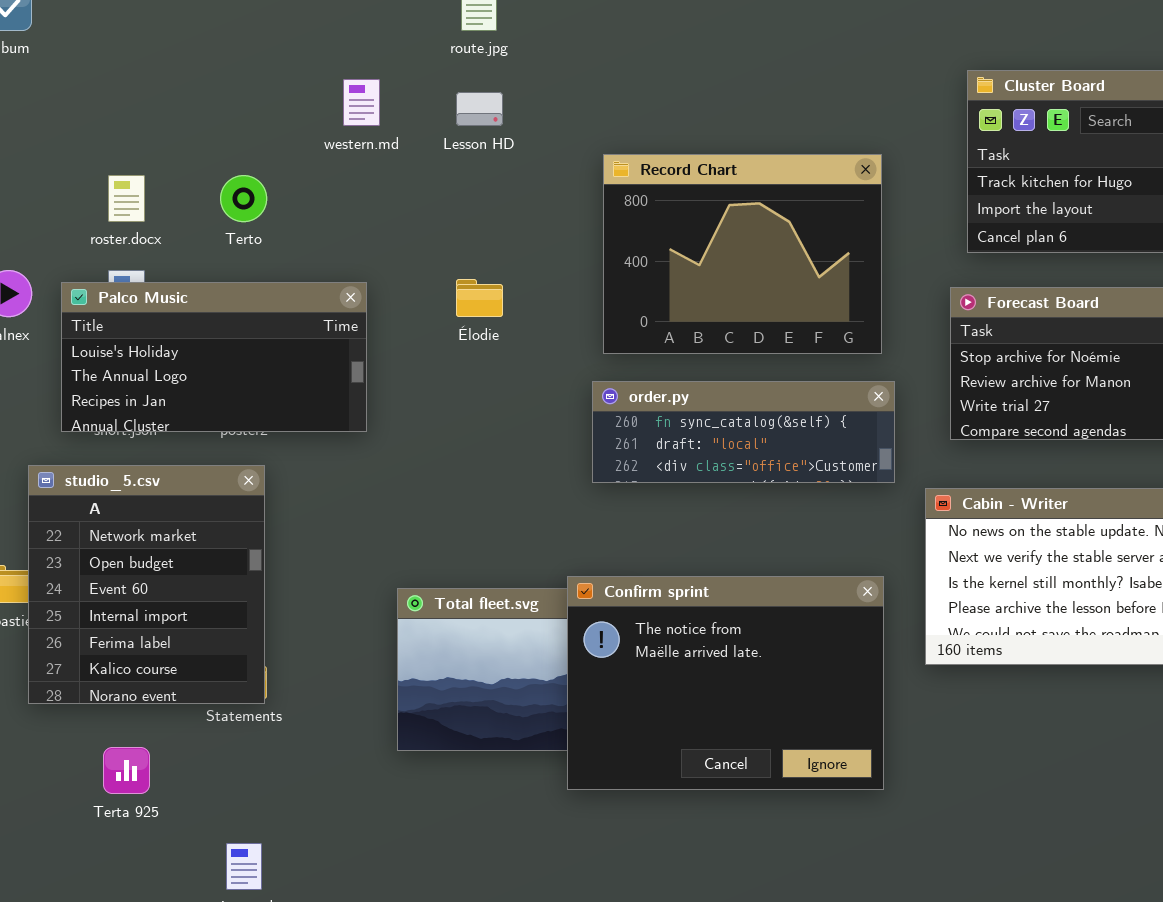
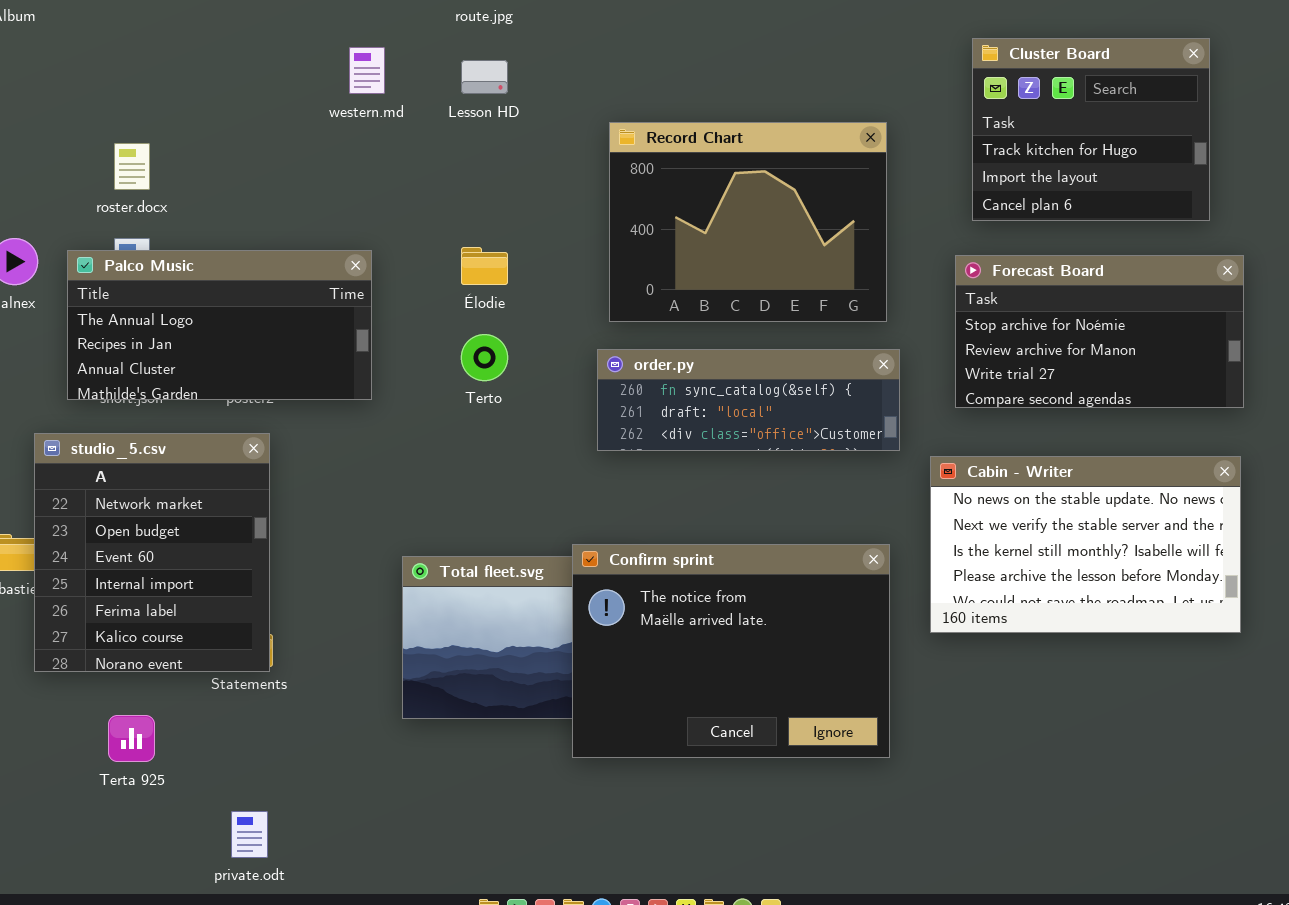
Terto: [220,175,267,222] -> [461,334,508,381], moved
Palco Music: [61,282,367,432] -> [67,250,372,400], scrolled down 1 row

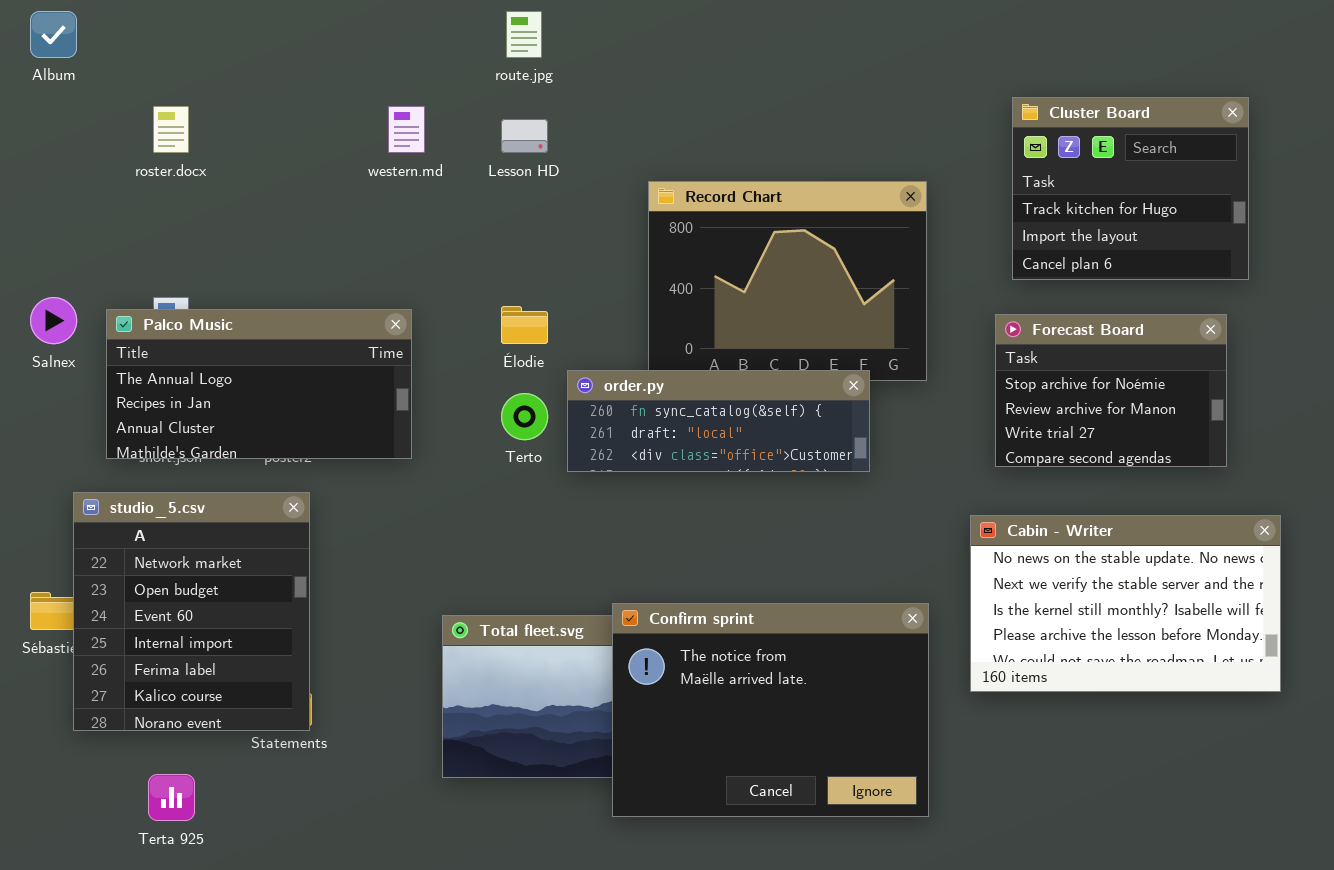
roster.docx: [114,143,150,190] -> [153,106,189,153], moved
Forecast Board: [955,255,1244,408] -> [995,314,1227,467], resized
order.py: [597,349,900,451] -> [567,370,870,472], moved

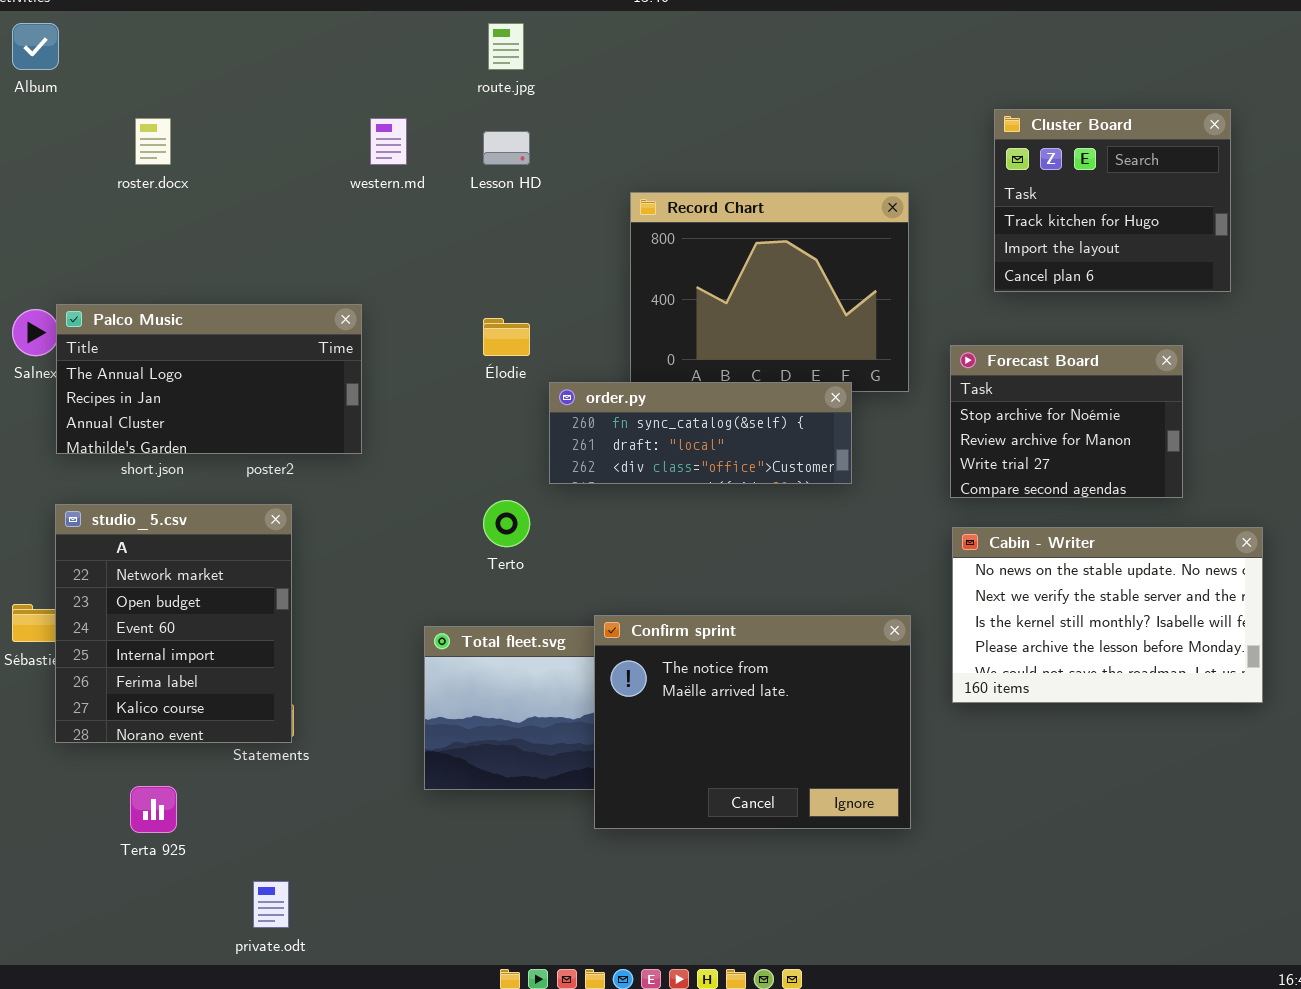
Palco Music: [106,309,412,459] -> [56,304,362,454], moved
Forecast Board: [995,314,1227,467] -> [950,345,1183,498], moved
Terto: [501,393,548,440] -> [483,500,530,547], moved

